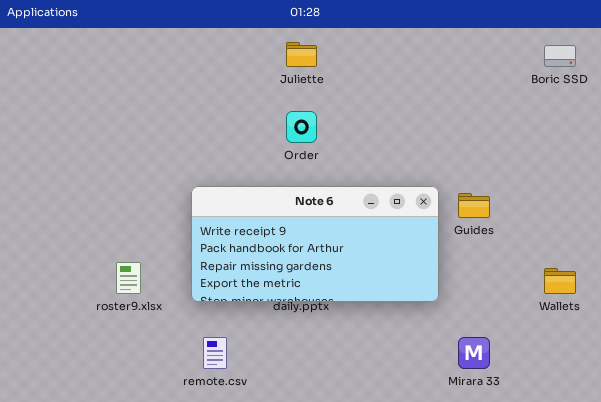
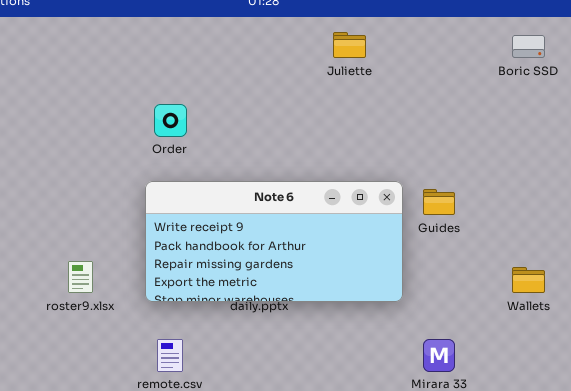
Juliette: [286,42,317,67] -> [333,32,366,58], moved
Order: [286,111,317,143] -> [154,104,187,137], moved

